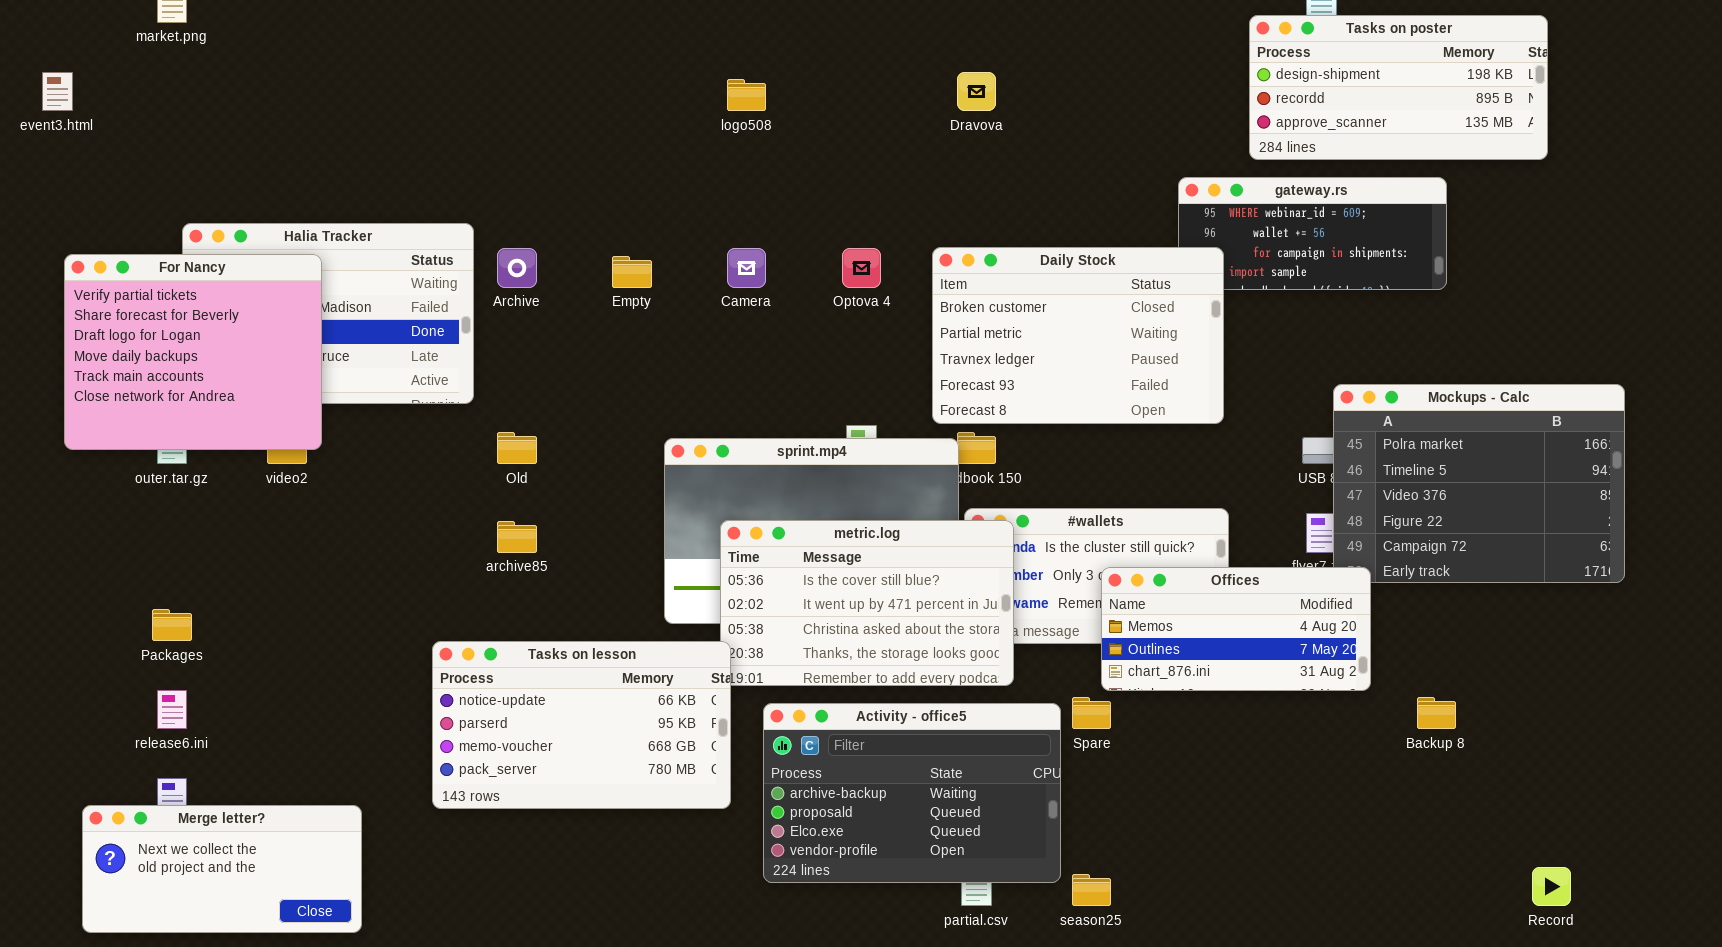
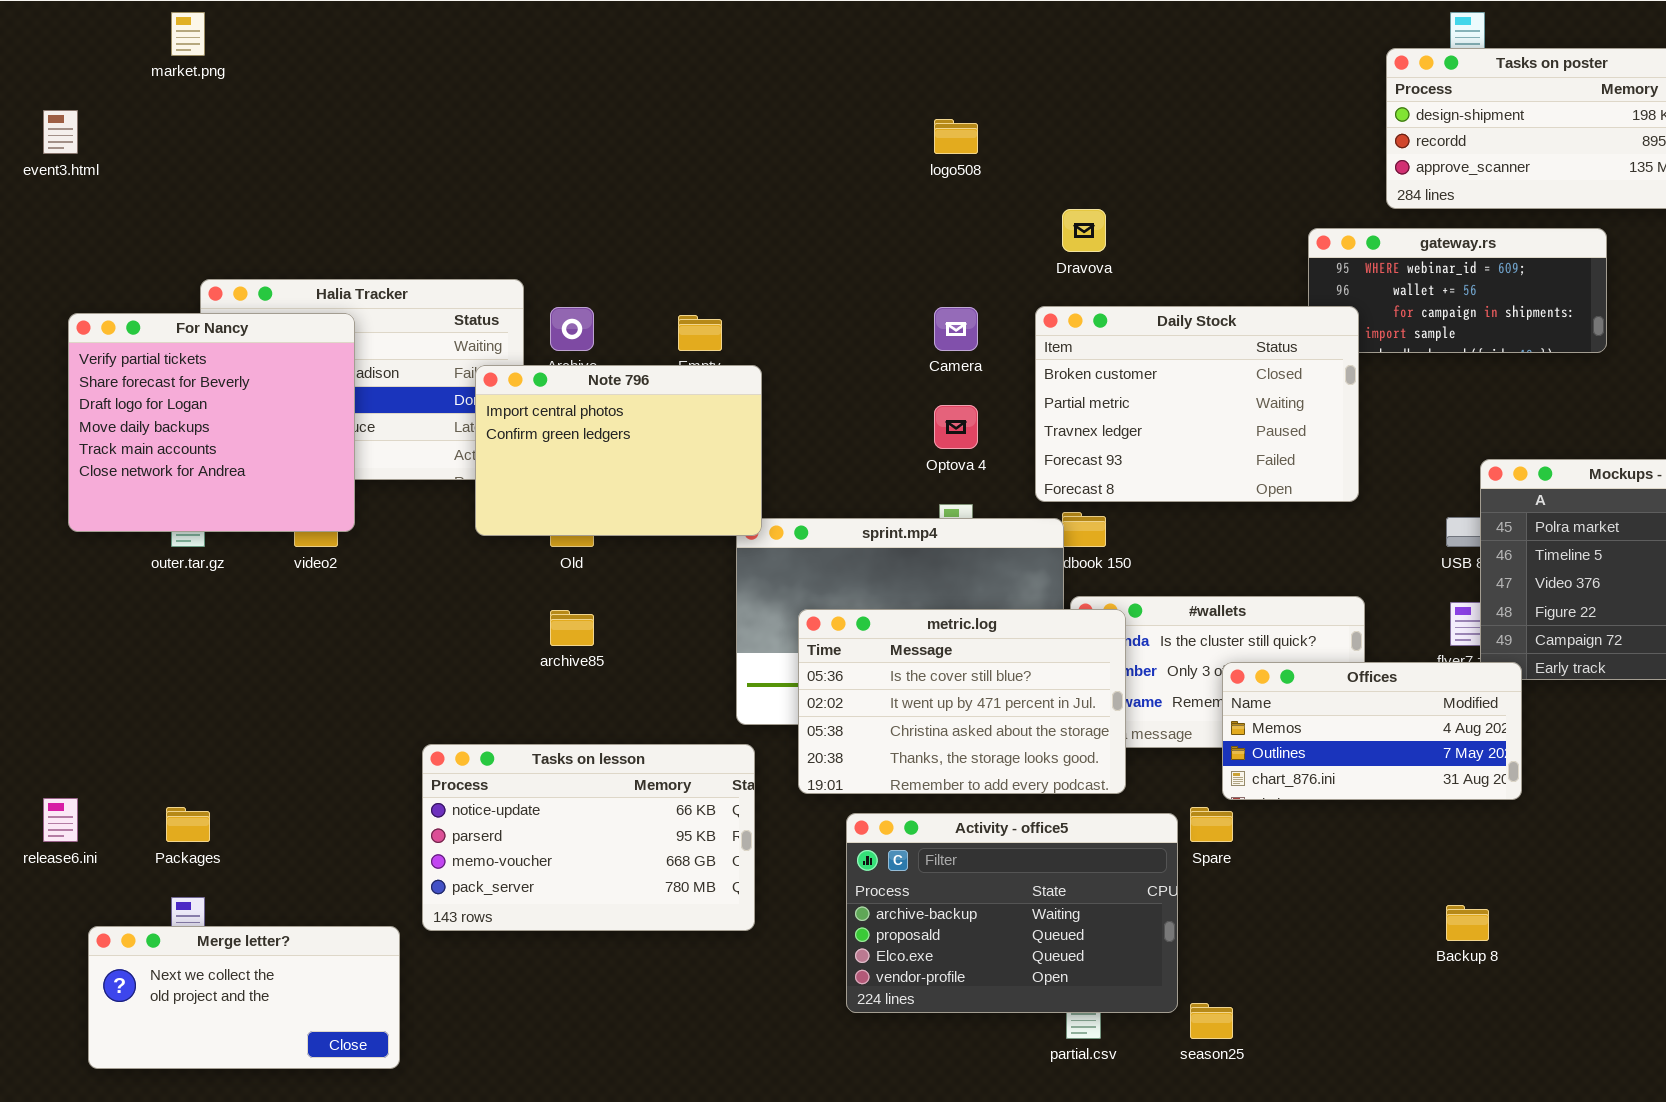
Dravova: [957,72,996,111] -> [1062,209,1106,252], moved
logo508: [727,79,766,111] -> [934,119,978,154], moved
Camera: [727,248,766,288] -> [934,307,978,351], moved
Optova 4: [842,248,881,288] -> [934,405,978,449], moved
Note 796: none -> [475,365,762,536], opened
Packages: [152,609,192,641] -> [166,807,210,842], moved
Tasks on lesson: [432,641,731,809] -> [422,744,755,931], moved
release6.ini: [157,690,187,729] -> [43,798,78,842], moved
Backup 8: [1417,697,1456,729] -> [1446,905,1489,941], moved

